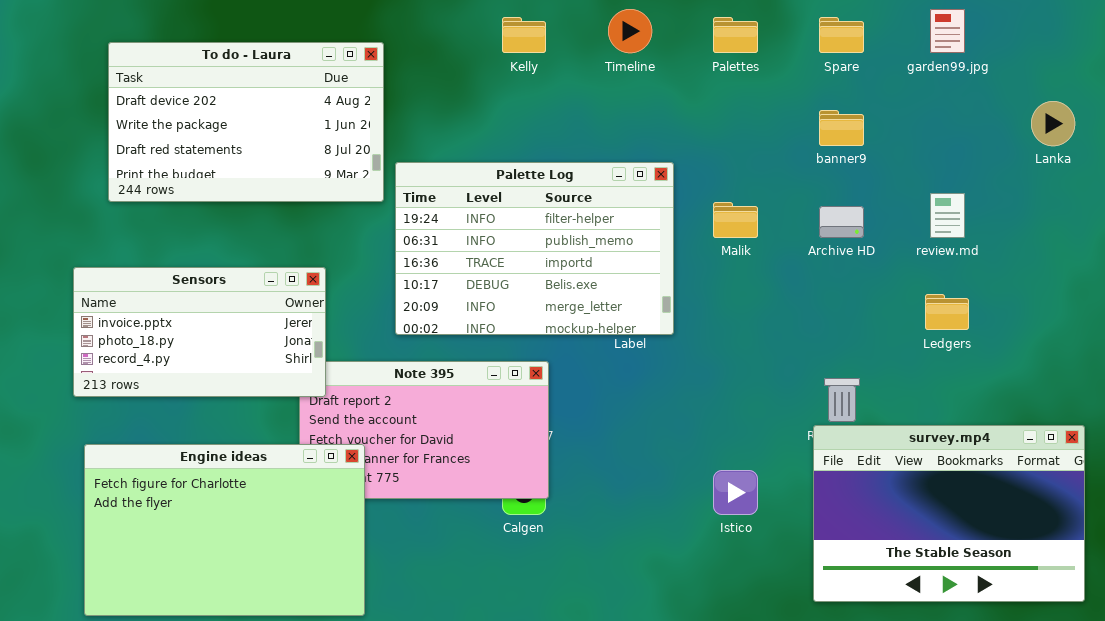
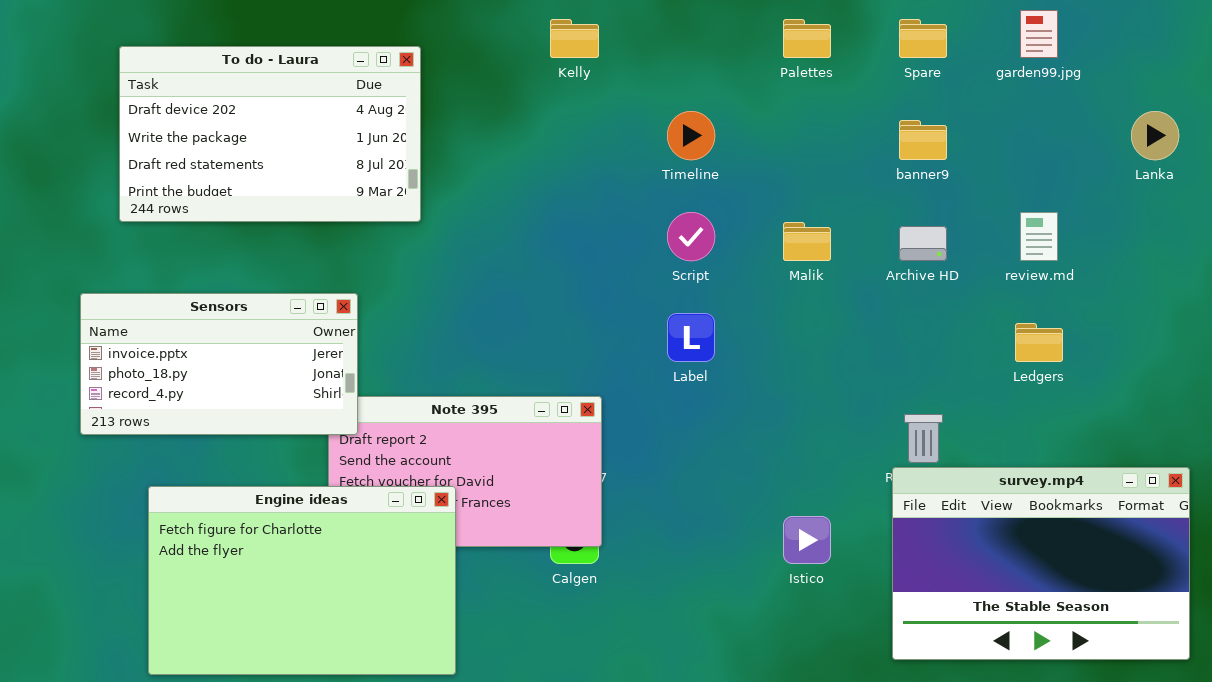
Timeline: [608,9,652,53] -> [667,111,715,160], moved
Palette Log: [395,162,674,335] -> none, closed
Engine ideas: [84,444,365,616] -> [148,486,456,675], moved

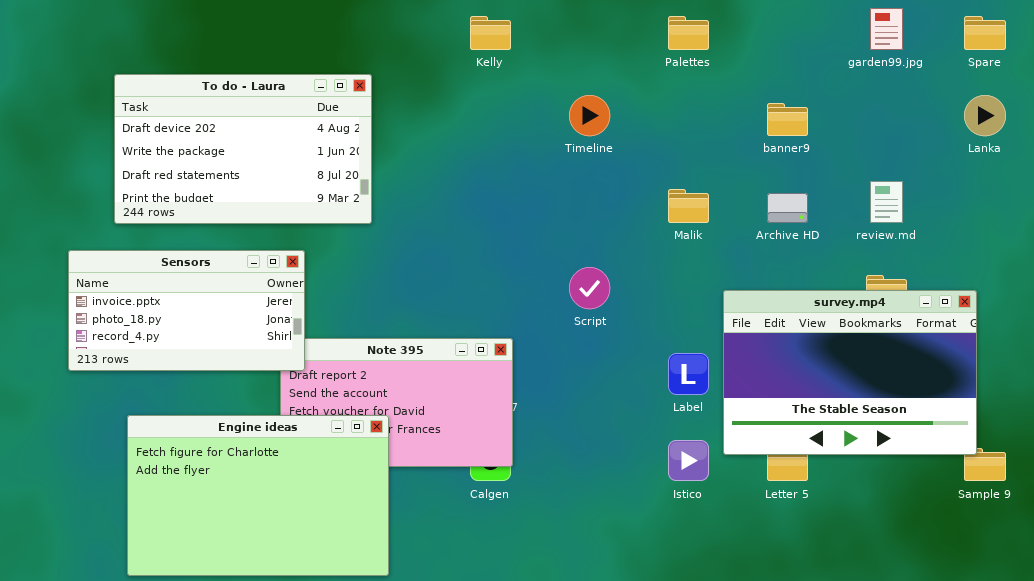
Spare: [899,19,947,58] -> [964,16,1006,50], moved
To do - Laura: [119,46,421,222] -> [114,74,372,224], moved
Script: [667,212,715,261] -> [569,267,610,309], moved
Label: [667,313,715,362] -> [668,353,709,395], moved
survey.mp4: [892,467,1190,660] -> [723,290,977,455], moved

